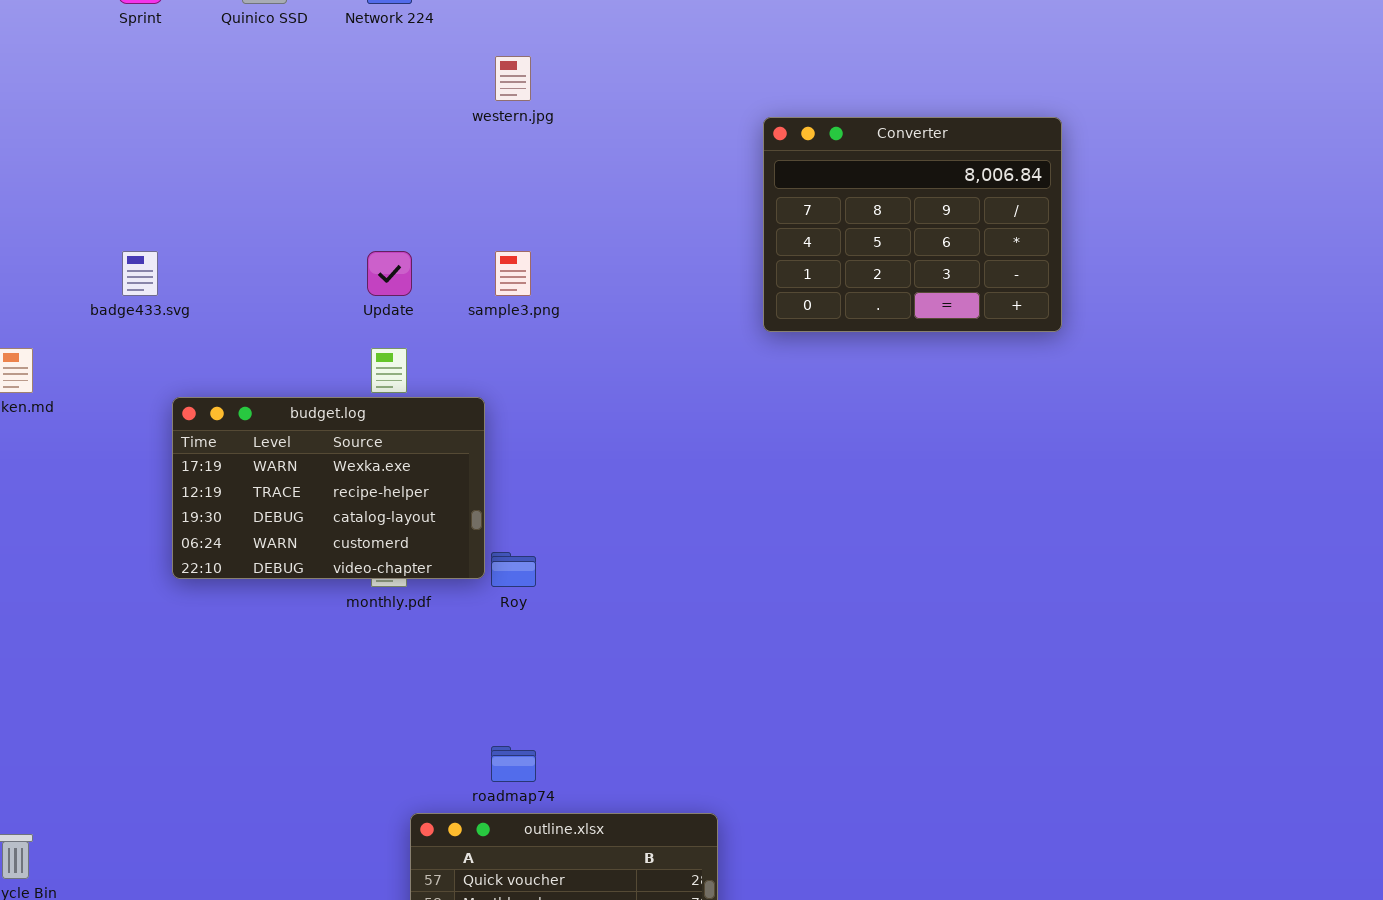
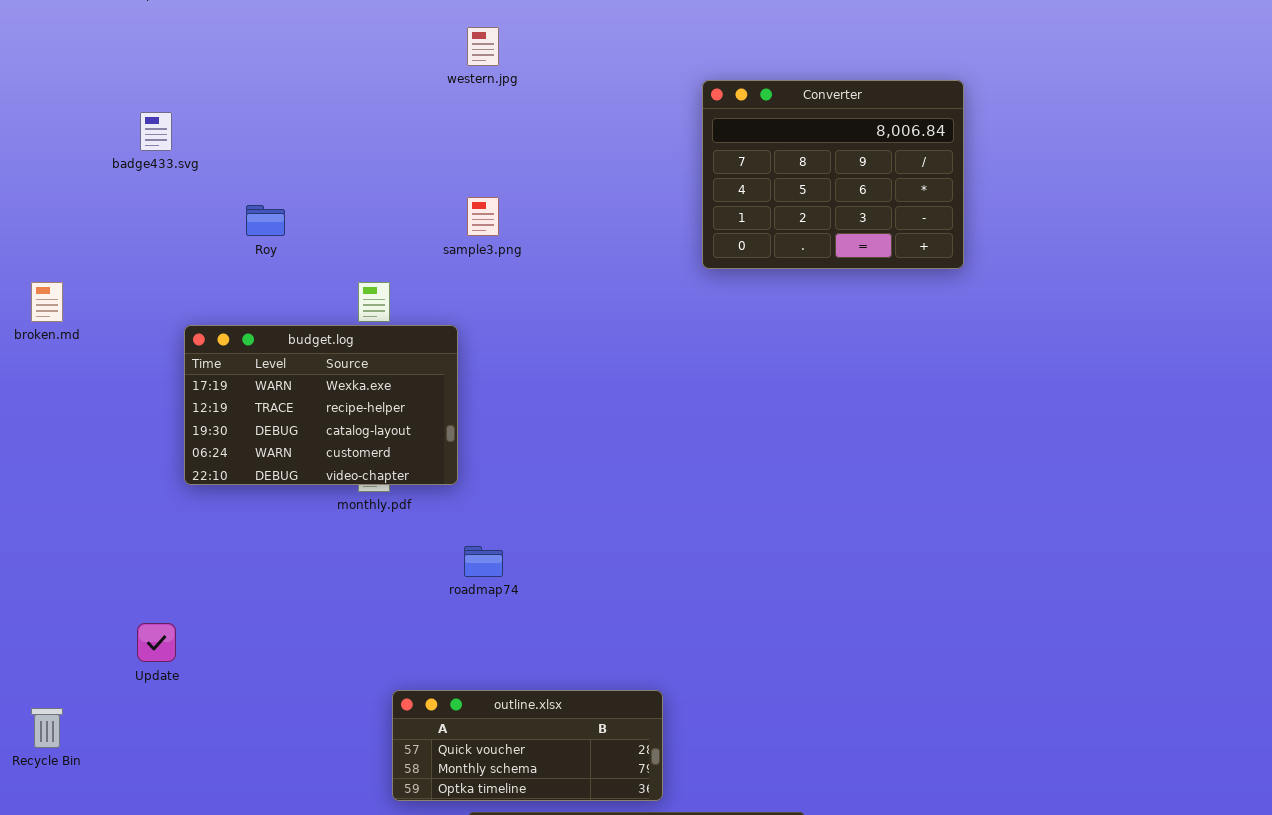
badge433.svg: [122,251,158,296] -> [140,112,172,151], moved
Update: [367,251,412,296] -> [137,623,176,662], moved
Roy: [491,552,536,587] -> [246,205,285,236], moved
roadmap74: [491,746,536,782] -> [464,546,503,577], moved

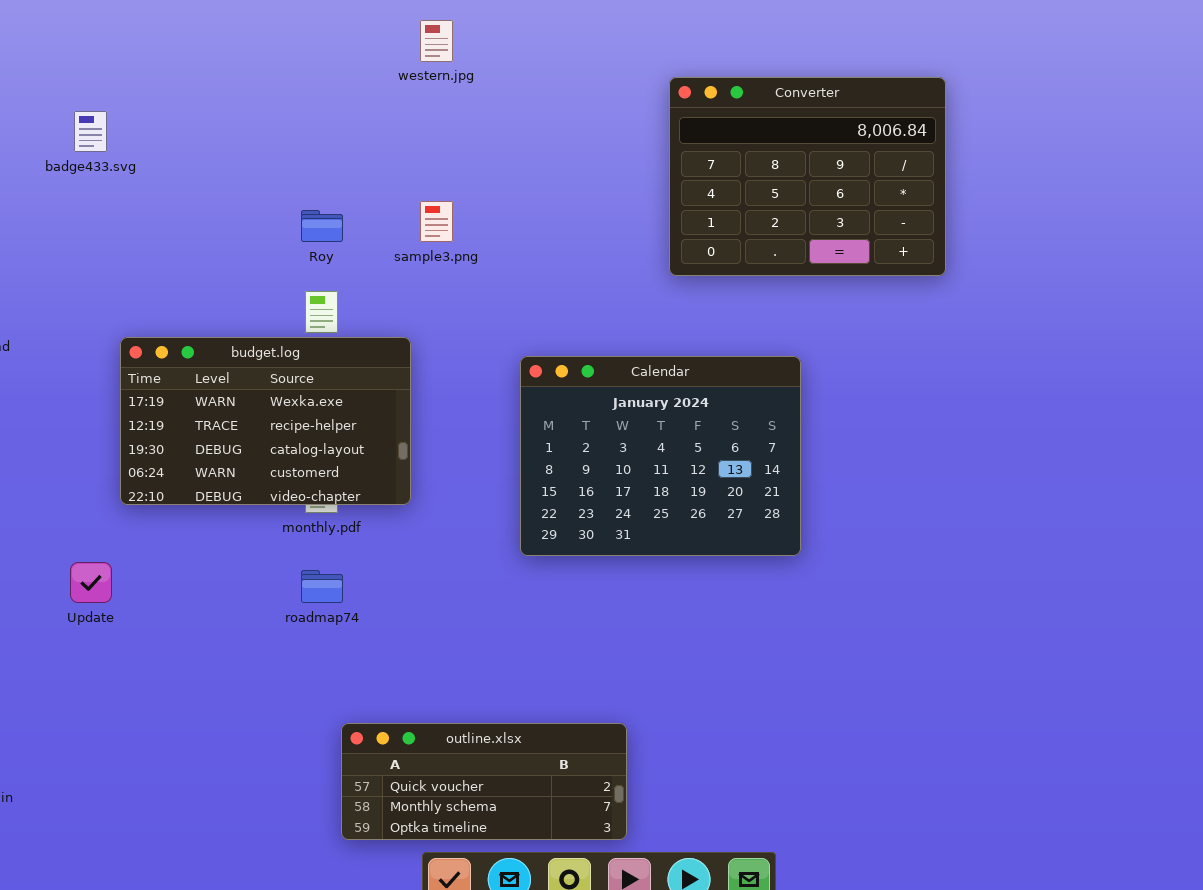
Roy: [246,205,285,236] -> [301,210,343,242], moved
Calendar: none -> [520,356,801,556], opened
roadmap74: [464,546,503,577] -> [301,570,343,603], moved
Update: [137,623,176,662] -> [70,562,112,603], moved

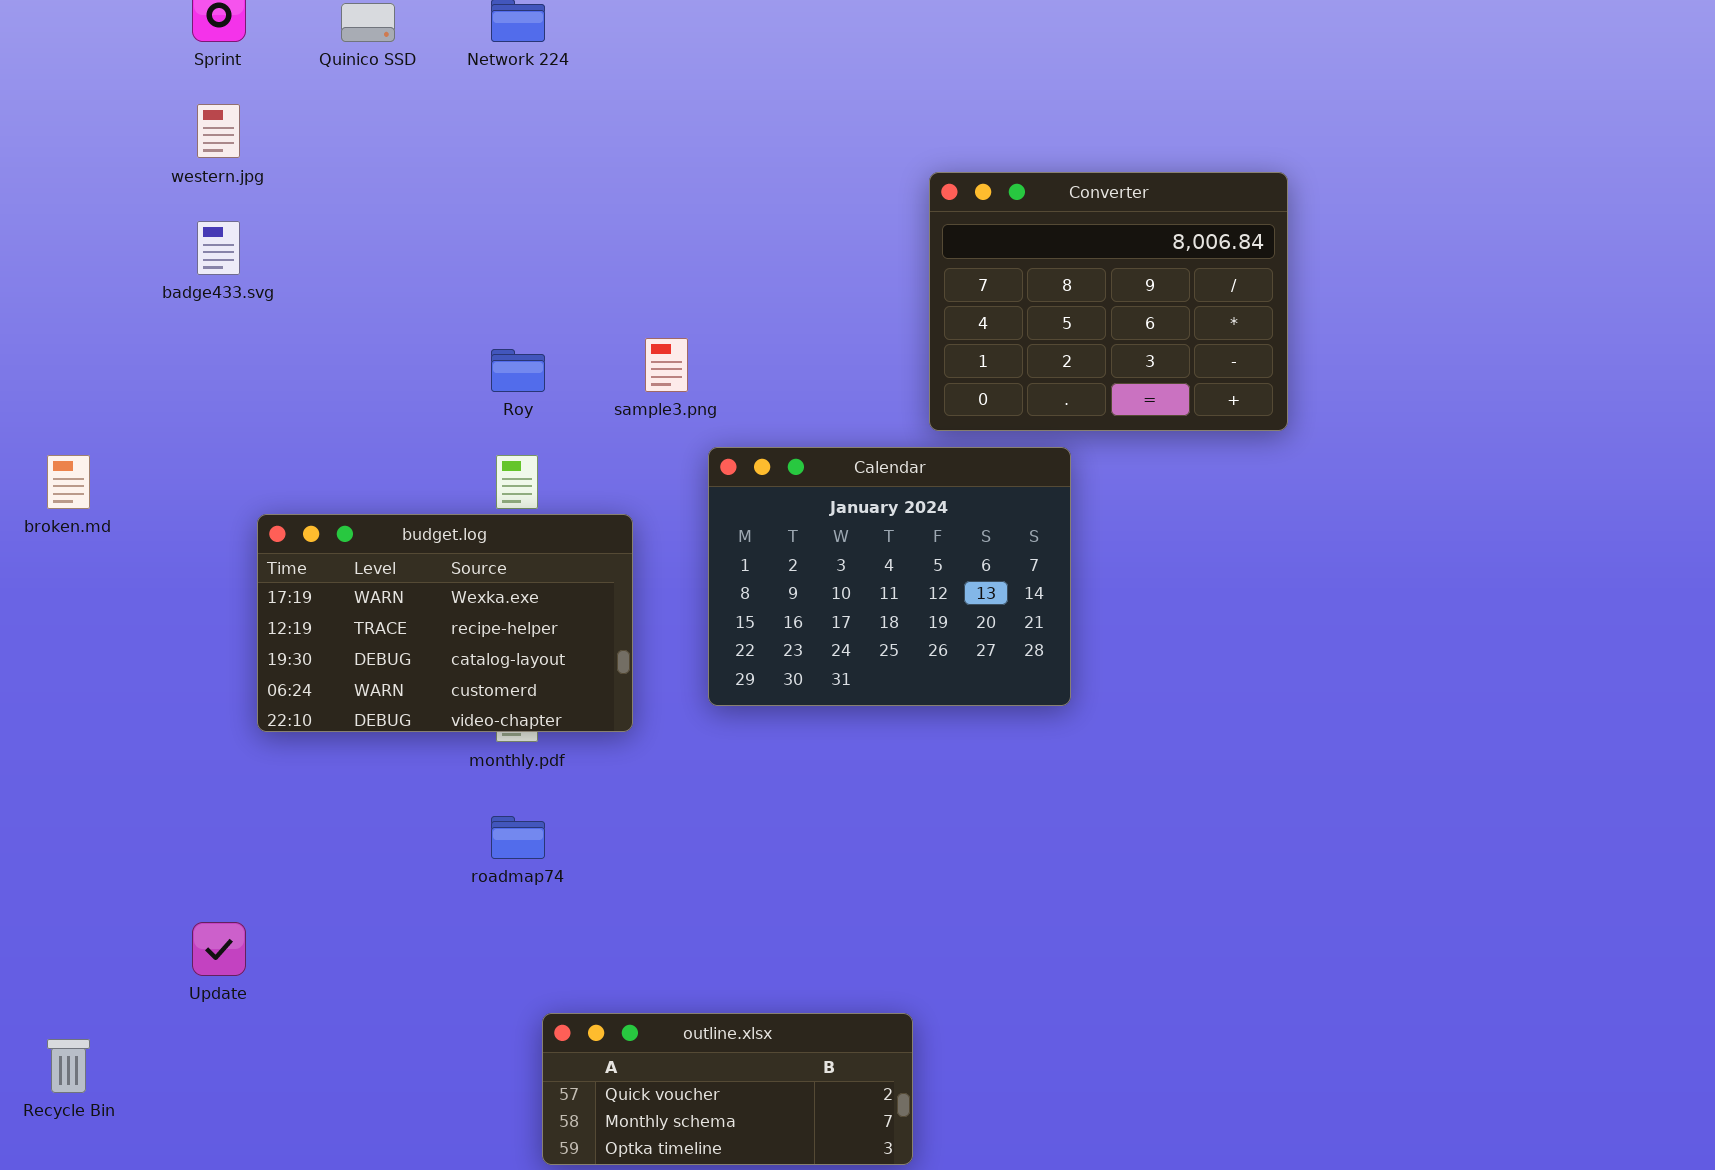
western.jpg: [420,20,453,62] -> [197,104,240,158], moved
Converter: [669,77,946,276] -> [929,172,1288,431], moved
Calendar: [520,356,801,556] -> [708,447,1071,706], moved
Update: [70,562,112,603] -> [192,922,246,976], moved

